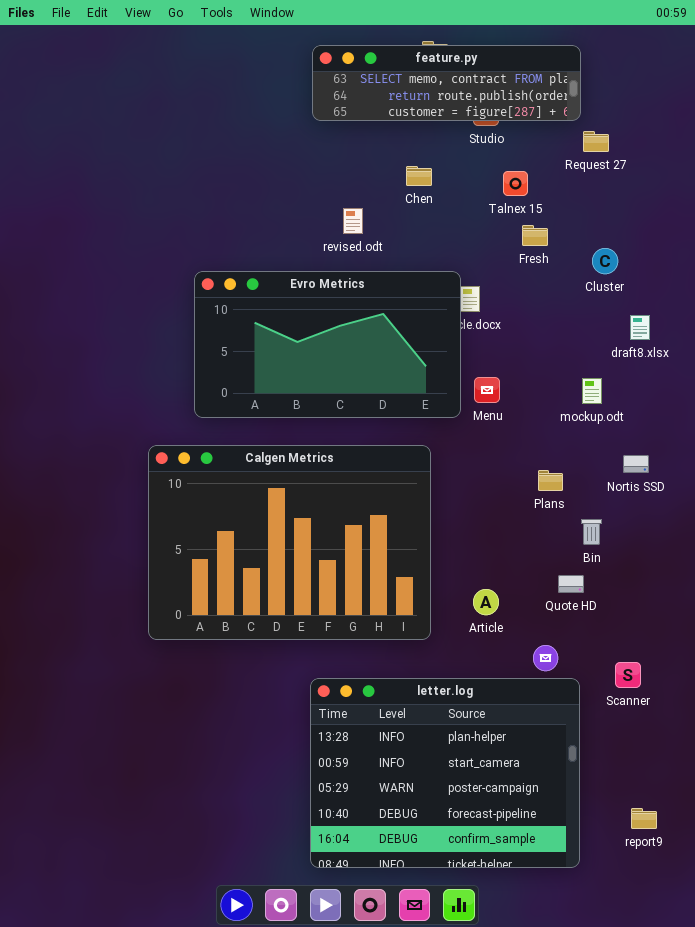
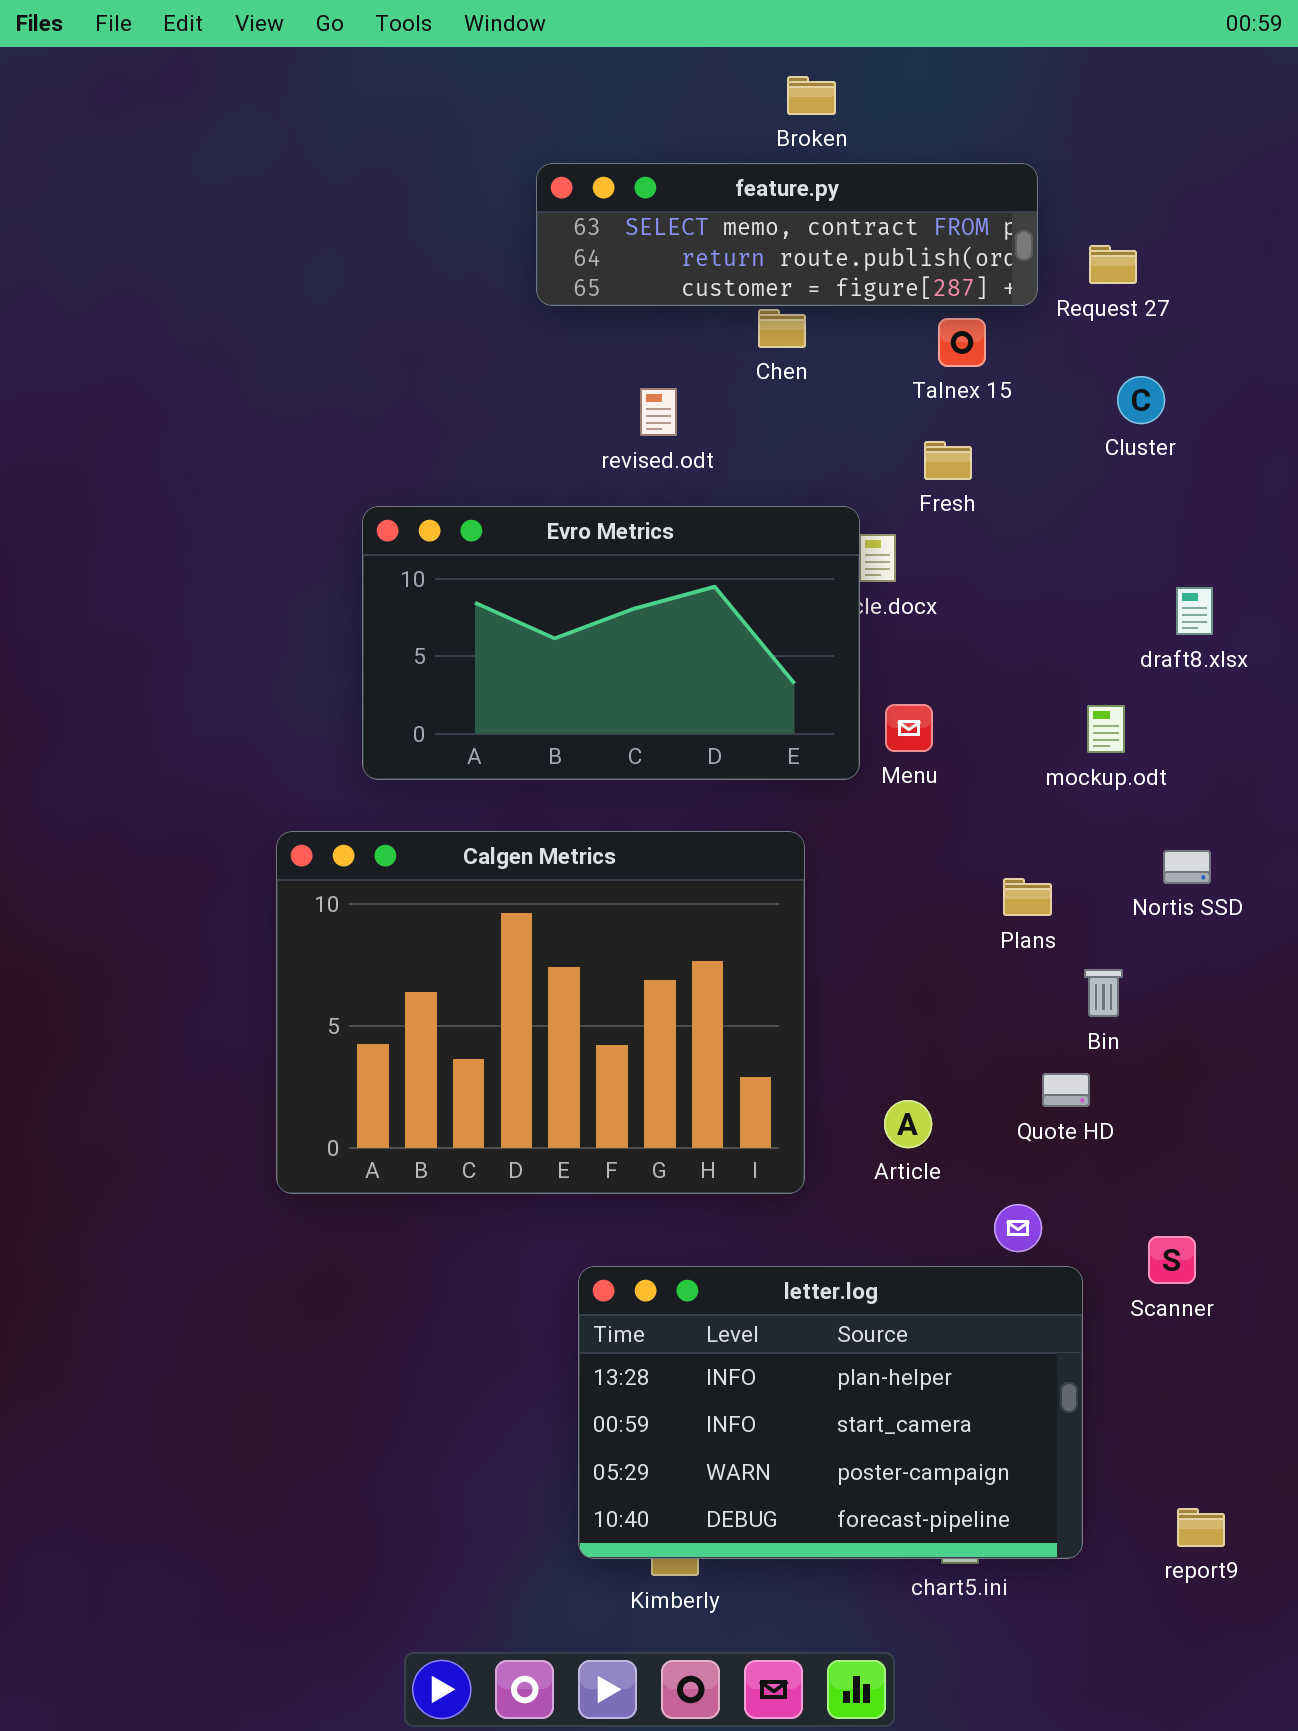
feature.py: [312,45,581,121] -> [536,163,1038,306], moved
Fresh: [522,225,548,246] -> [924,441,972,480], moved
Cluster: [592,248,618,274] -> [1117,376,1165,424], moved
letter.log: [310,678,580,868] -> [578,1266,1083,1559], resized

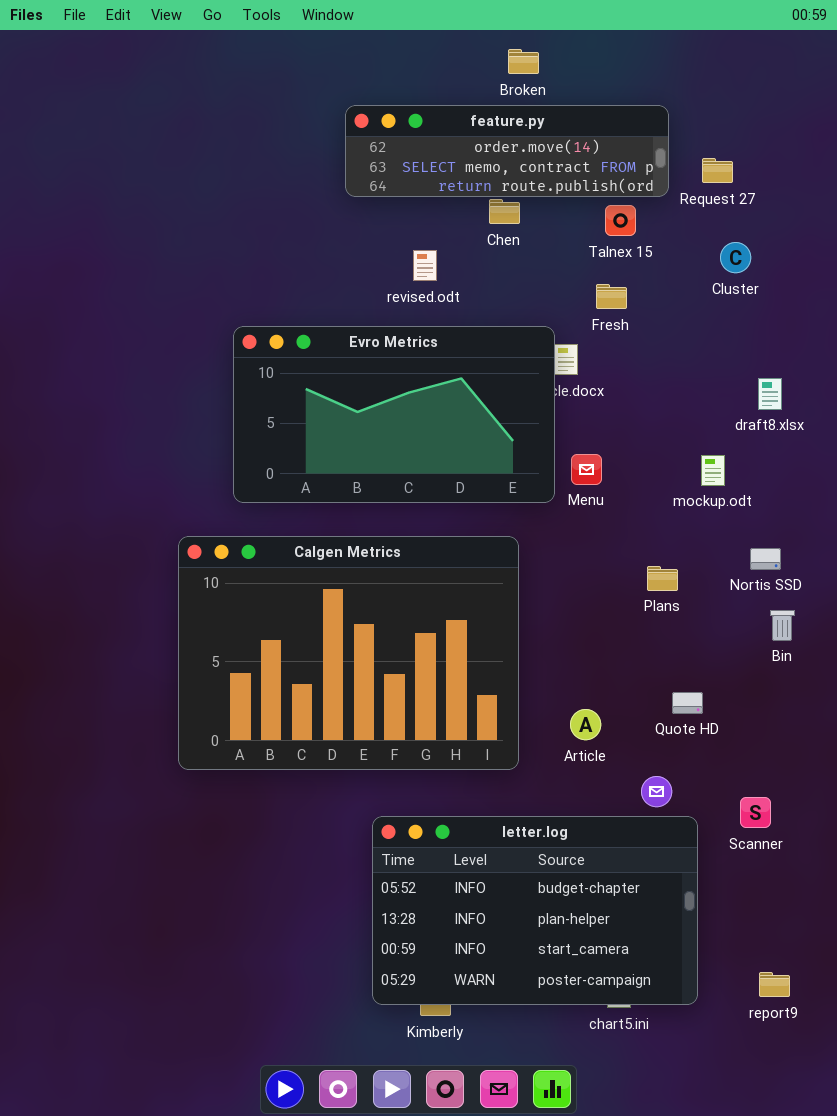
feature.py: [536,163,1038,306] -> [345,105,669,197], scrolled up 1 row
Bin: [1084,969,1123,1017] -> [770,610,795,641], moved
letter.log: [578,1266,1083,1559] -> [372,816,698,1005], scrolled up 1 row

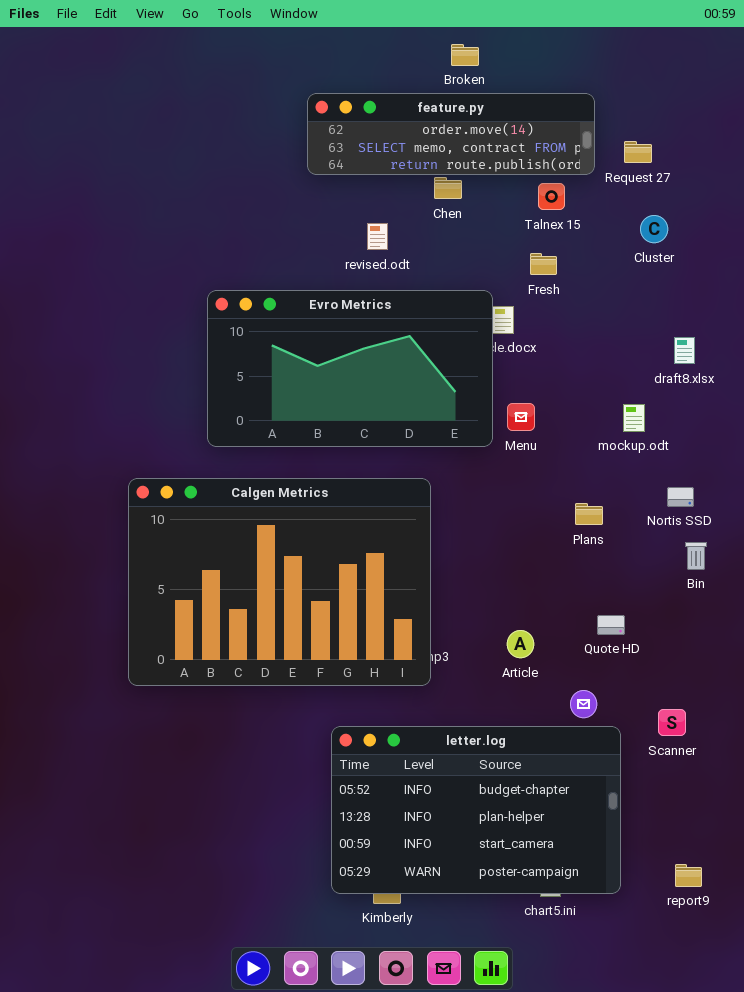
Calgen Metrics: [178,536,519,770] -> [128,478,431,686], moved

